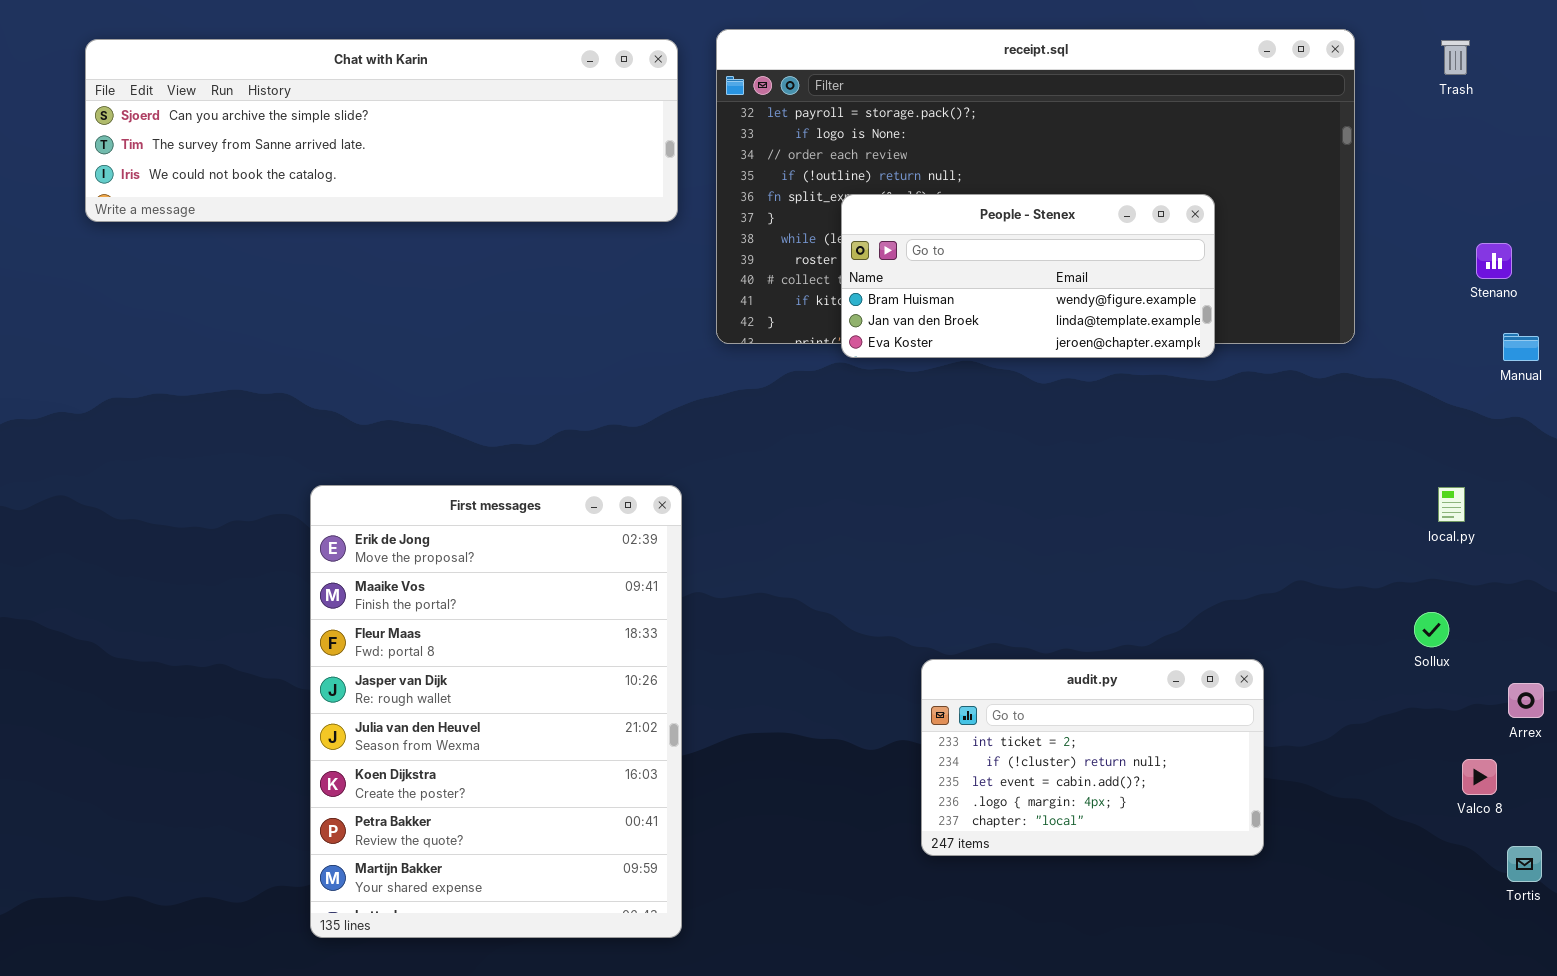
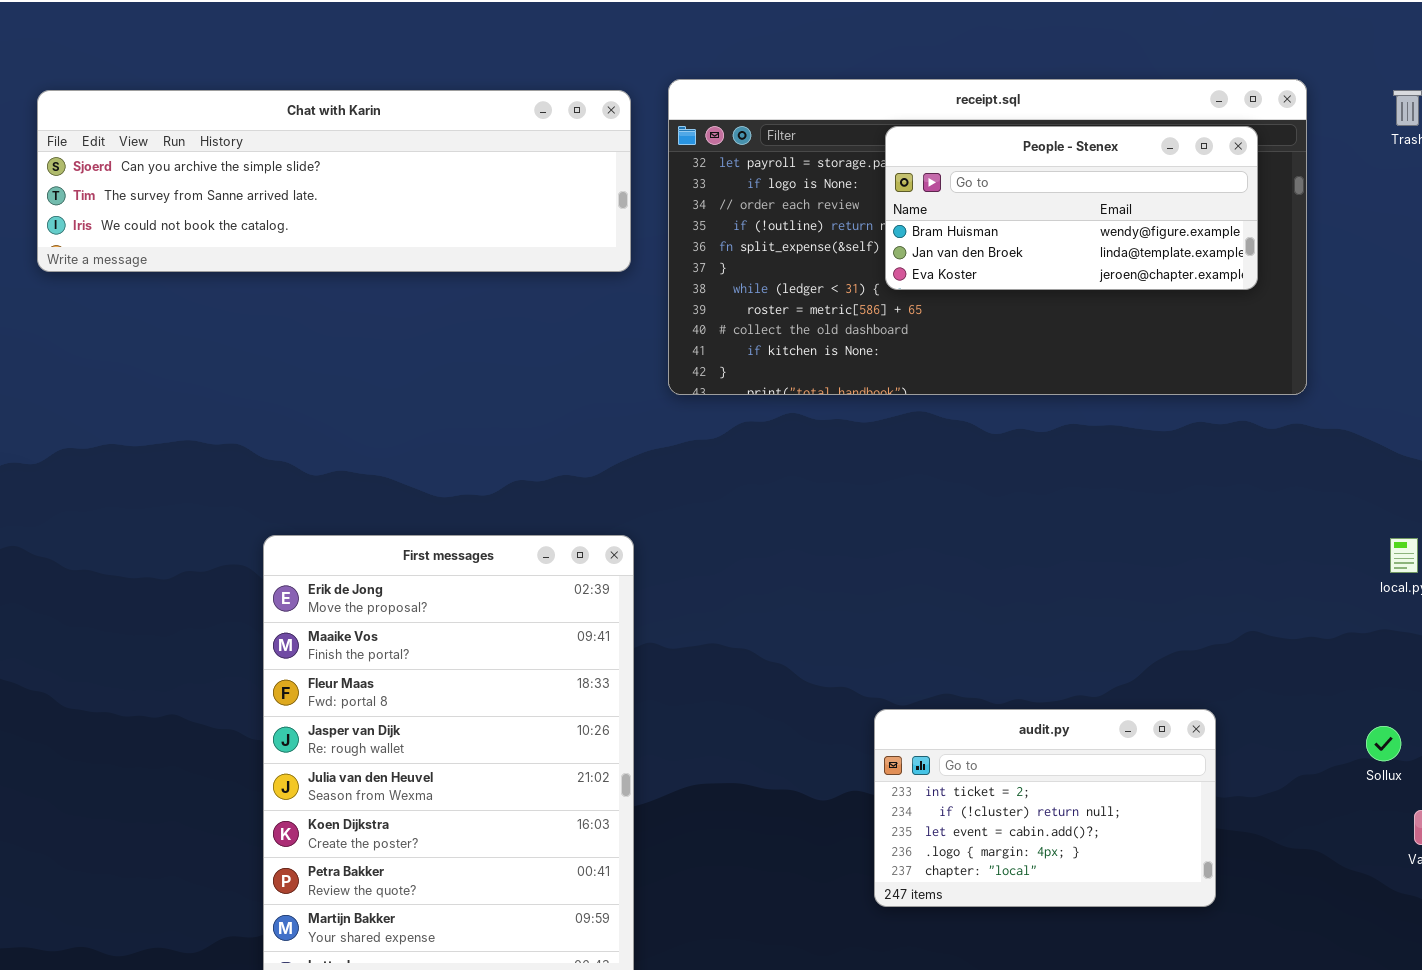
People - Stenex: [841,194,1215,358] -> [885,126,1258,290], moved
Sollux: [1414,612,1449,647] -> [1366,726,1401,761], moved

